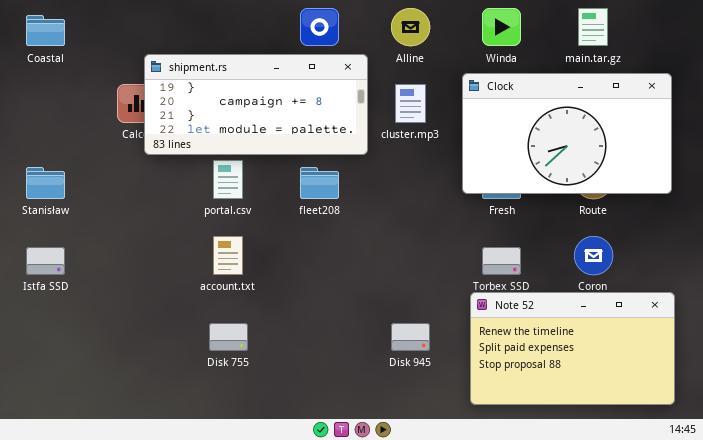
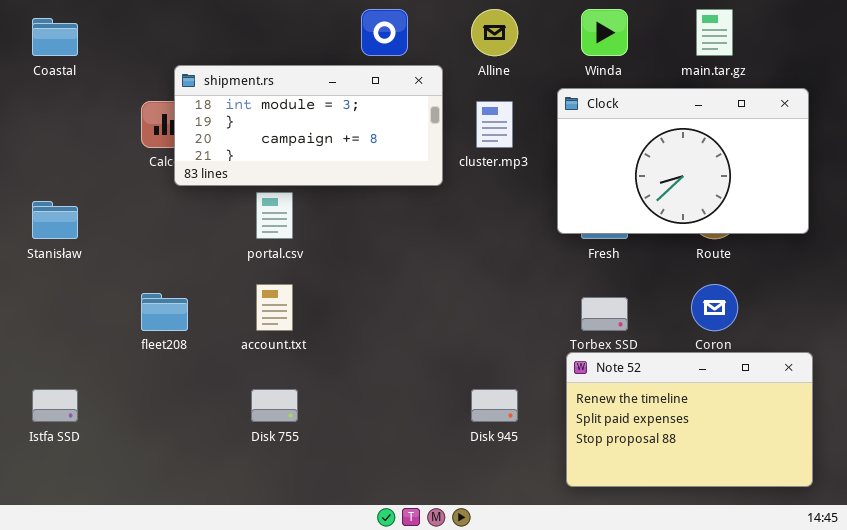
shipment.rs: [144,54,368,155] -> [174,65,443,186], scrolled up 1 row
fleet208: [300,167,339,199] -> [141,293,188,331], moved
Istfa SSD: [26,247,65,275] -> [32,389,78,422], moved

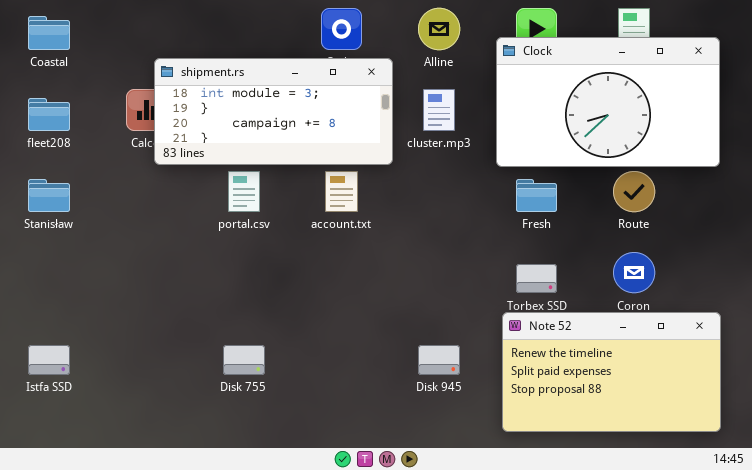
Clock: [557,88,809,234] -> [496,37,720,167], moved
account.txt: [256,284,293,331] -> [325,171,358,212], moved
fleet208: [141,293,188,331] -> [28,98,70,131], moved

